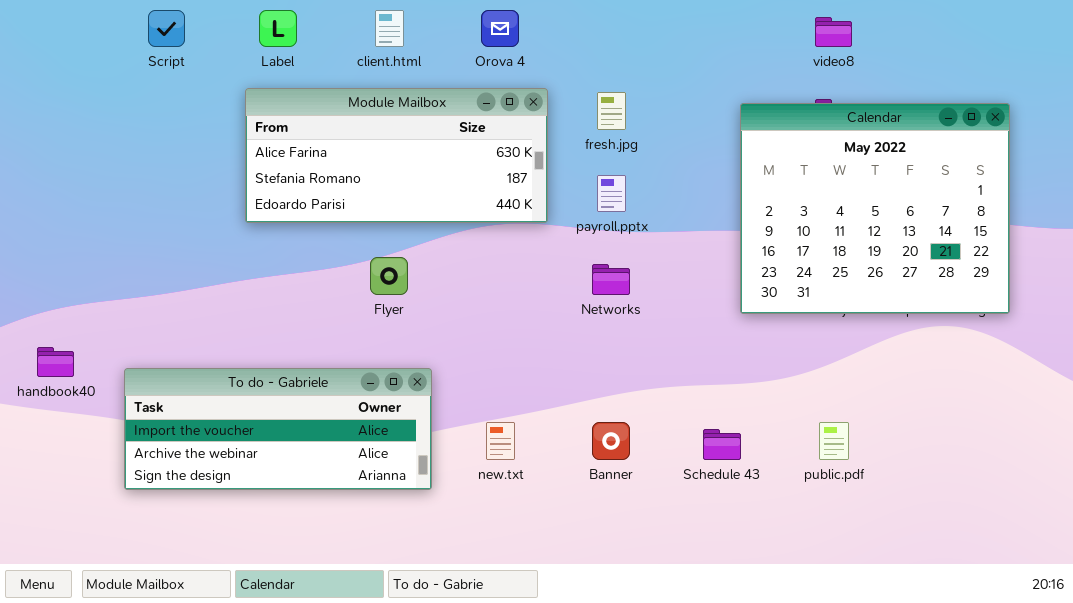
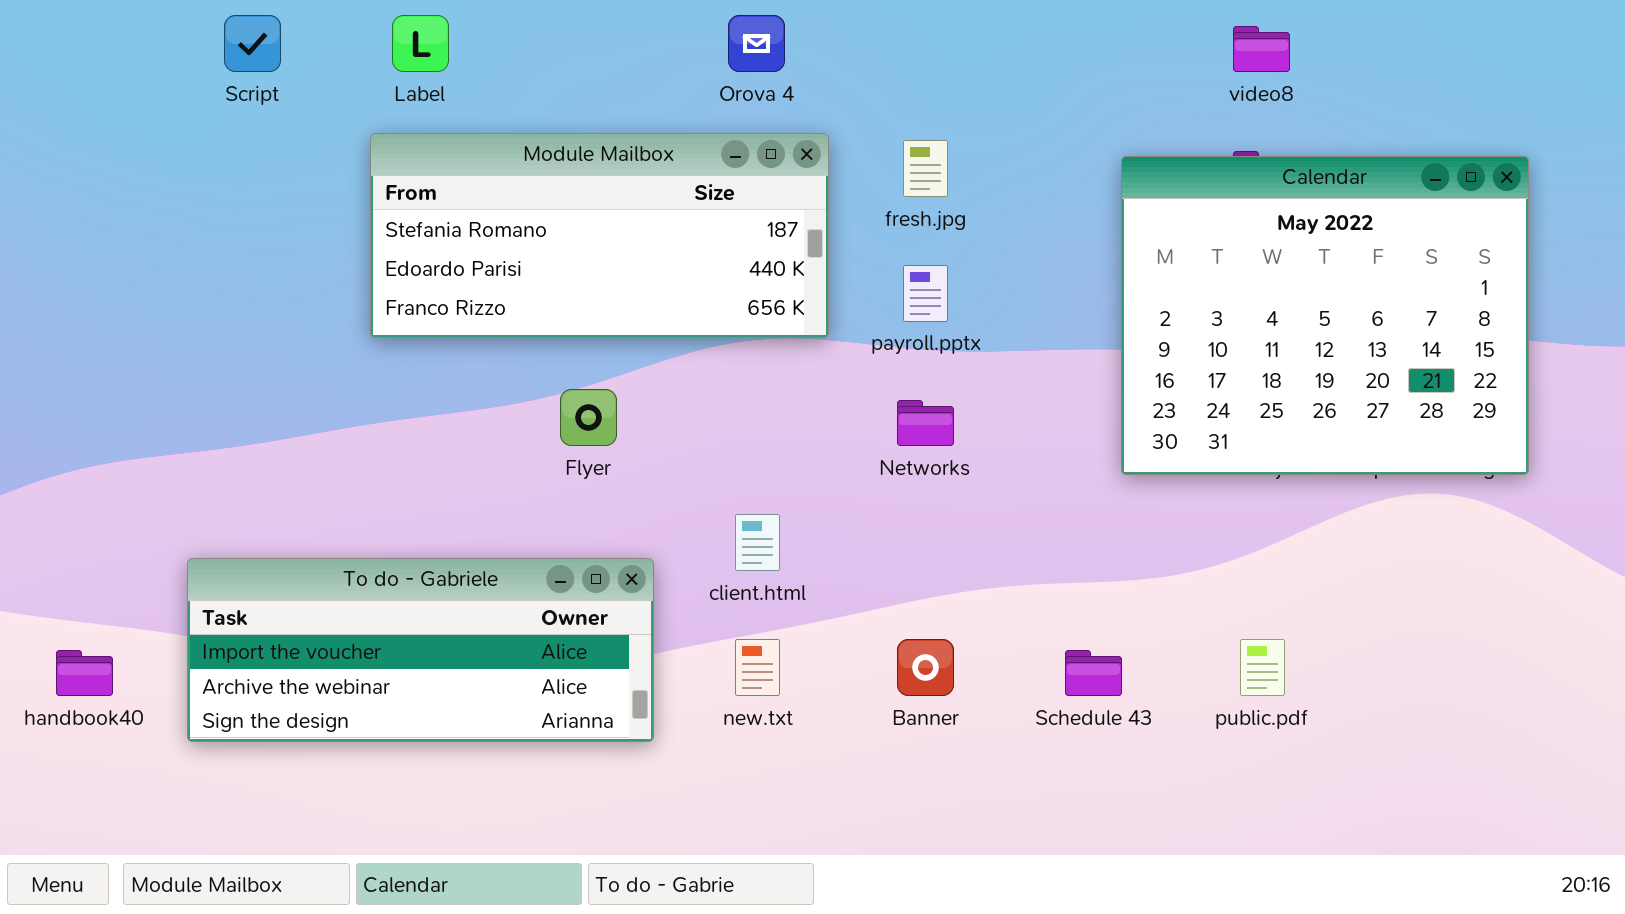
client.html: [375,10,404,47] -> [735,514,780,571], moved
Module Mailbox: [245,88,548,223] -> [370,133,829,338], scrolled down 1 row
handbook40: [37,347,74,377] -> [56,650,113,696], moved

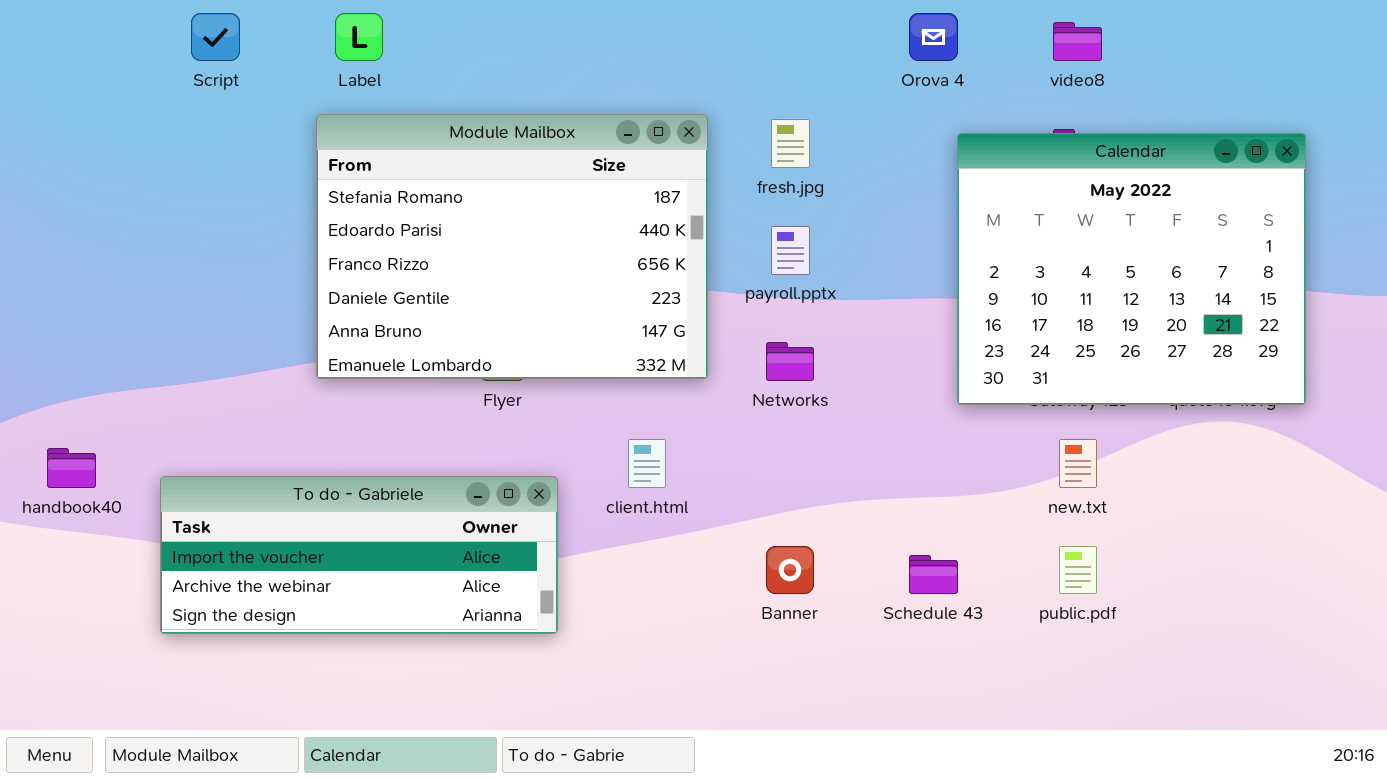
Orova 4: [728,15,785,72] -> [909,13,958,61], moved
Module Mailbox: [370,133,829,338] -> [316,114,708,379], resized
new.txt: [735,639,780,696] -> [1059,439,1097,488], moved
handbook40: [56,650,113,696] -> [47,448,96,488], moved

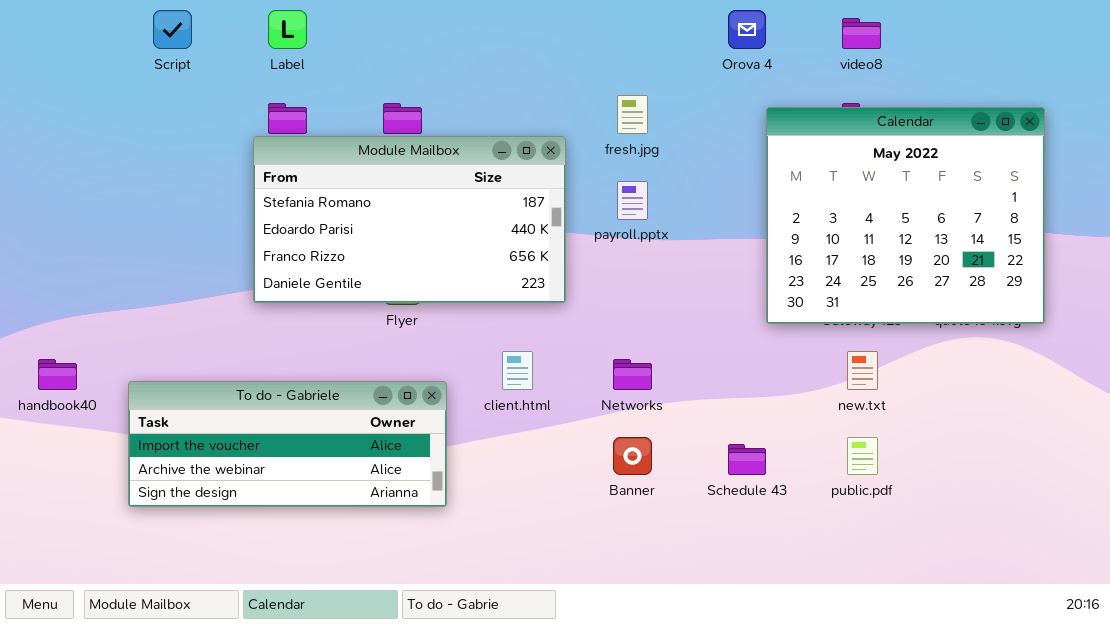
Module Mailbox: [316,114,708,379] -> [253,136,566,303], resized
Networks: [766,342,814,381] -> [613,359,652,390], moved

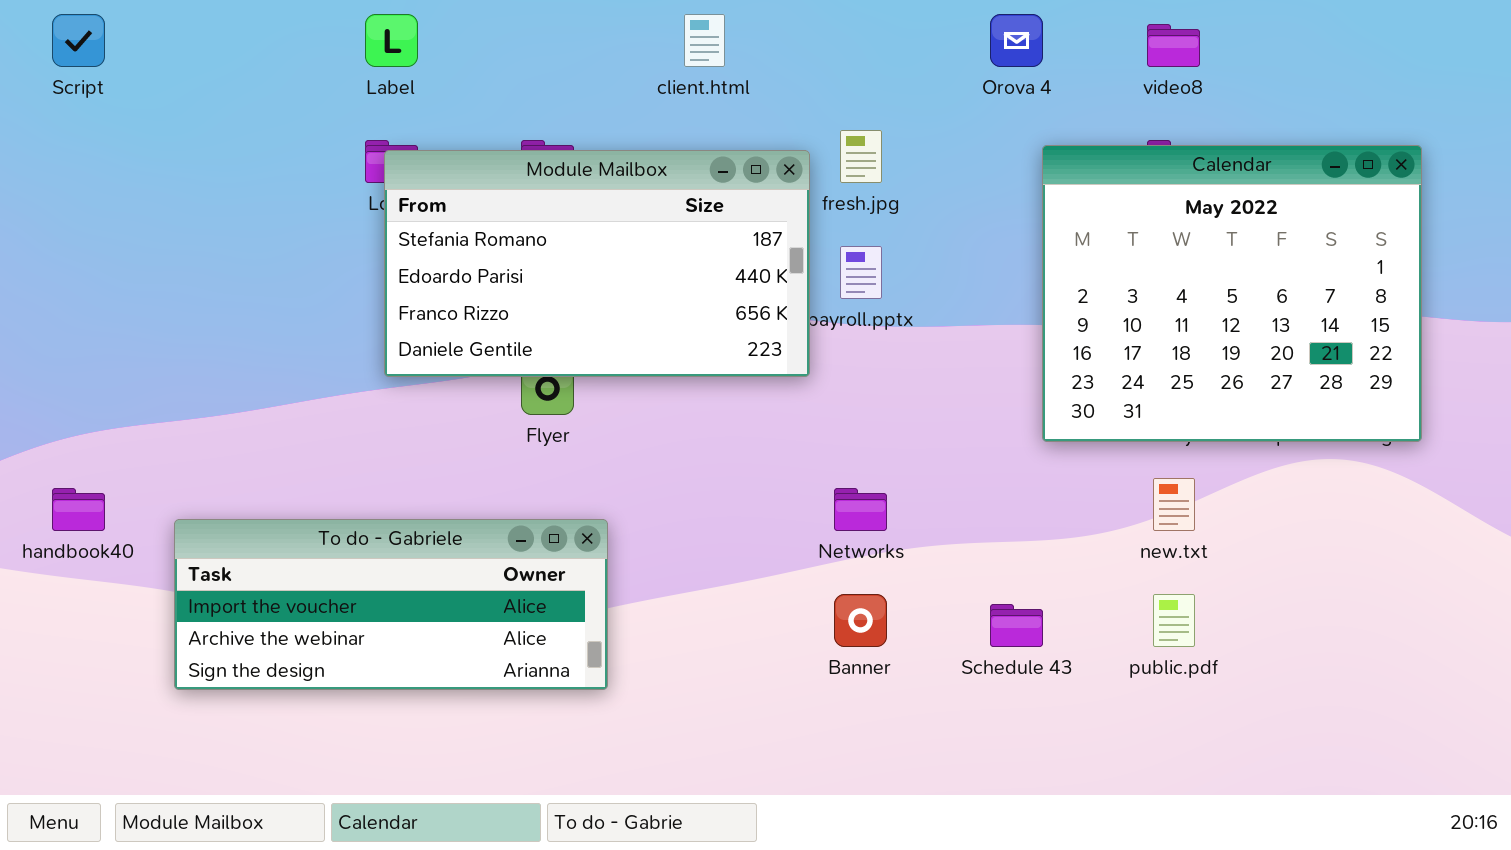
Script: [153,10,192,49] -> [52,14,105,67], moved
Module Mailbox: [253,136,566,303] -> [384,150,810,377], moved
client.html: [502,351,533,390] -> [684,14,725,67], moved

